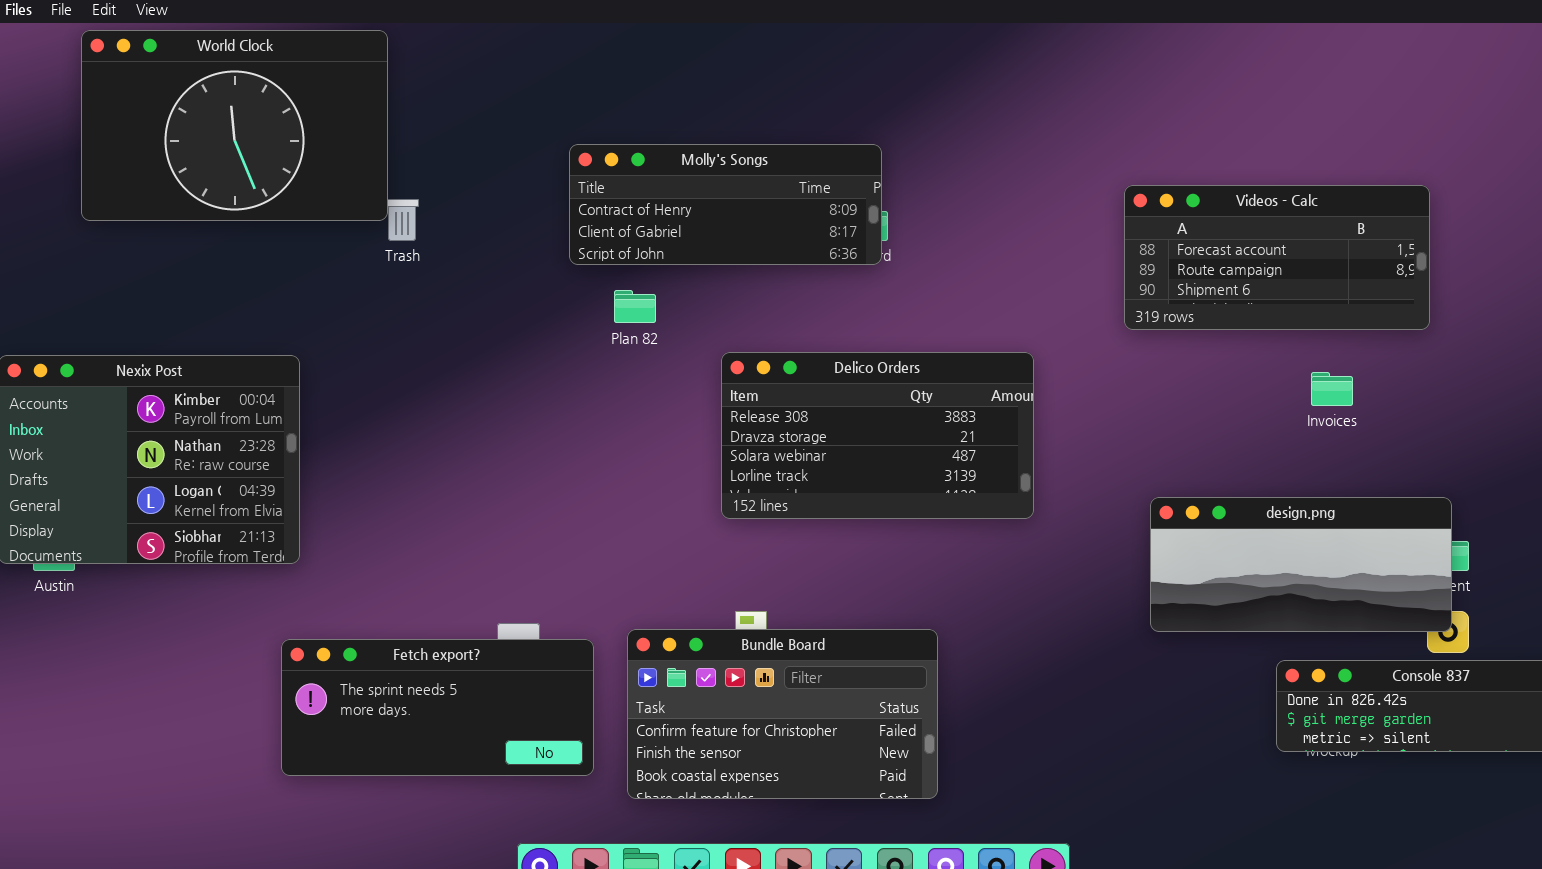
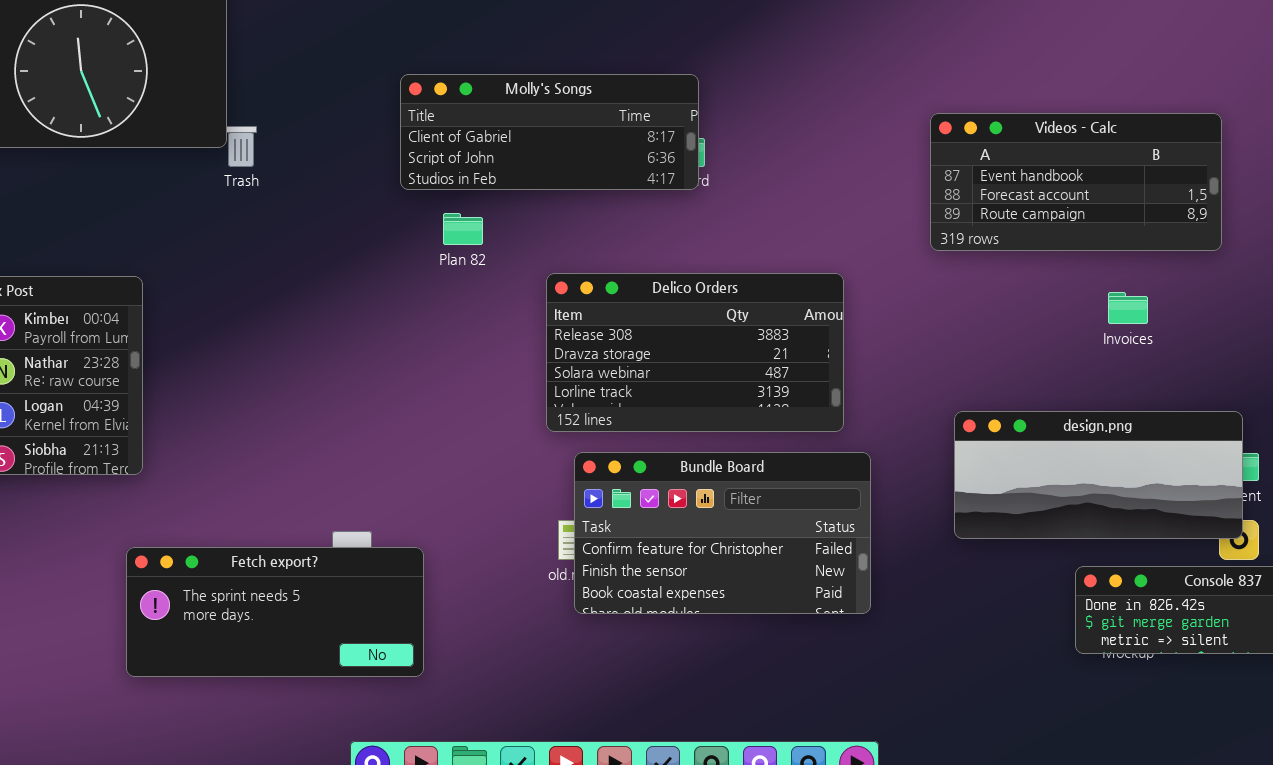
Molly's Songs: [569,144,882,265] -> [400,74,699,190], scrolled down 1 row
Videos - Calc: [1124,185,1430,330] -> [930,113,1222,251], scrolled up 1 row
Bundle Board: [627,629,938,799] -> [574,452,871,614], moved

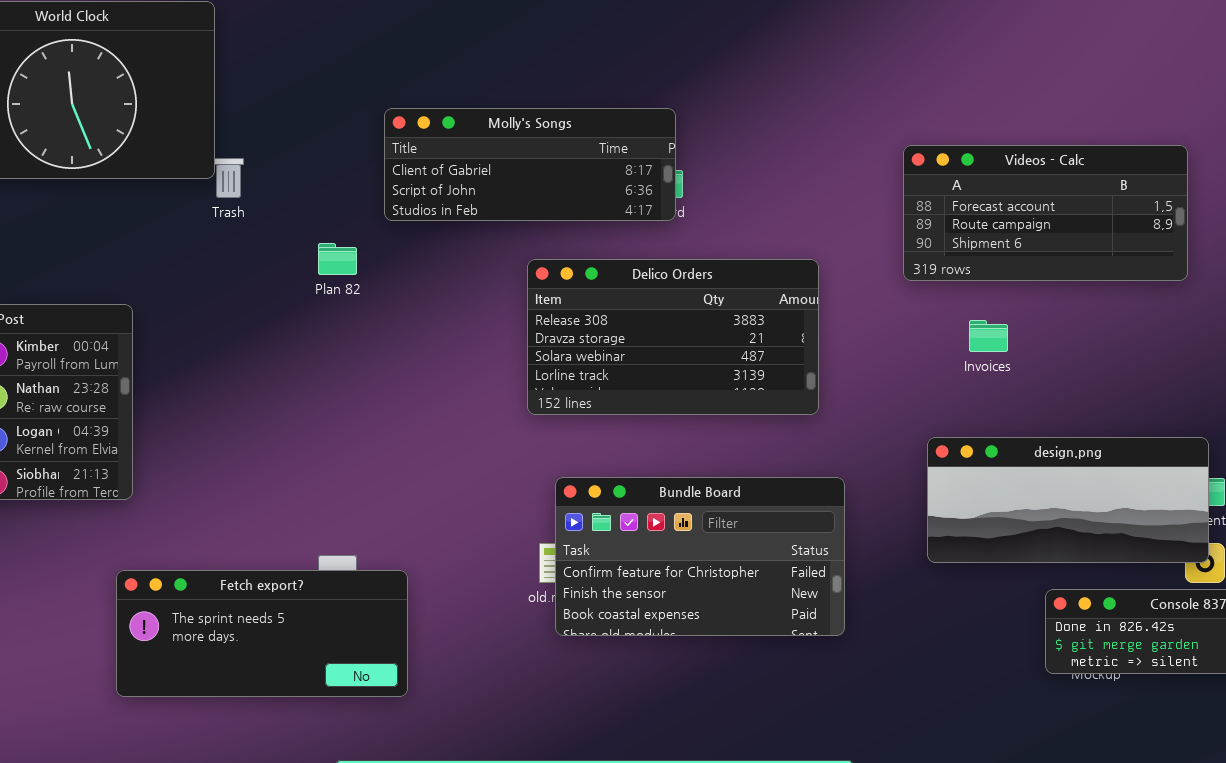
Videos - Calc: [930,113,1222,251] -> [903,145,1188,281], scrolled down 1 row
Plan 82: [443,213,483,245] -> [318,243,357,275], moved
Delico Orders: [546,273,844,432] -> [527,259,819,415], moved
Invoices: [1108,292,1148,324] -> [969,320,1008,352], moved

